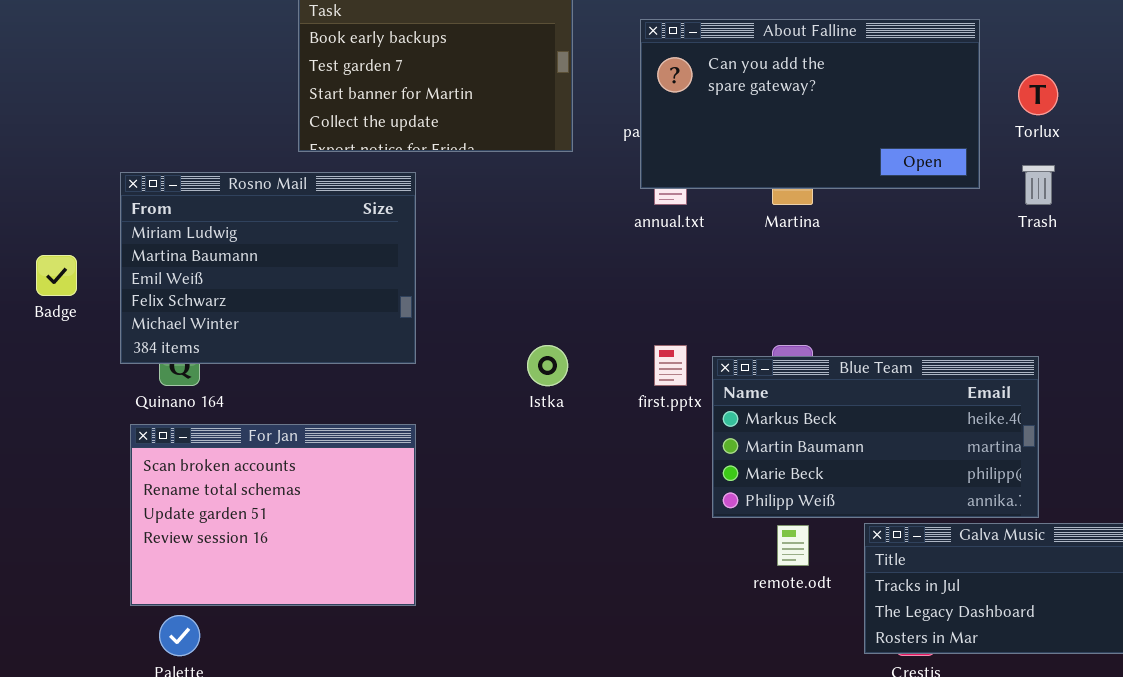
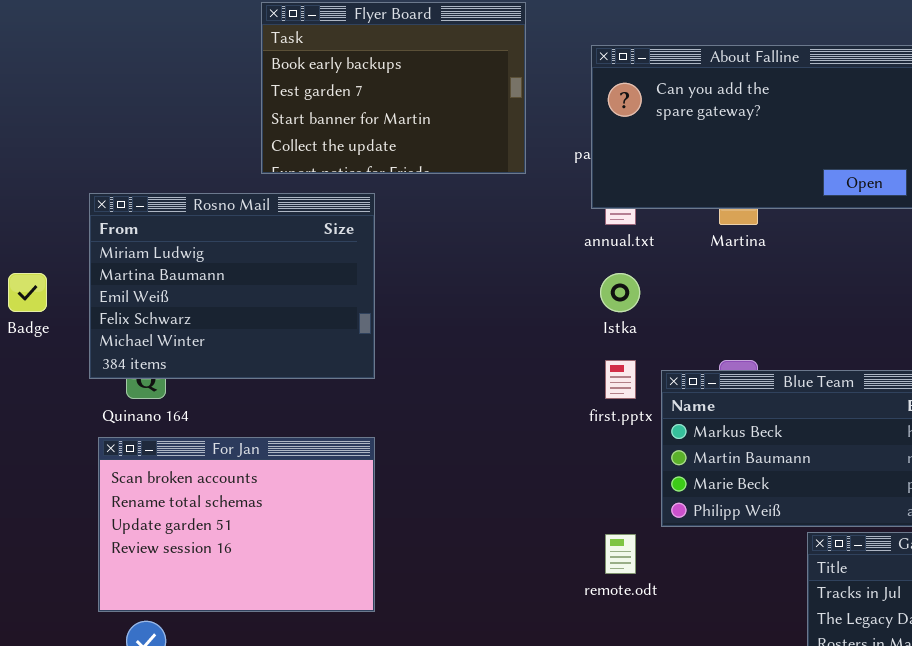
Istka: [527,345,568,386] -> [600,273,640,312], moved
remote.odt: [777,525,809,566] -> [605,534,636,574], moved

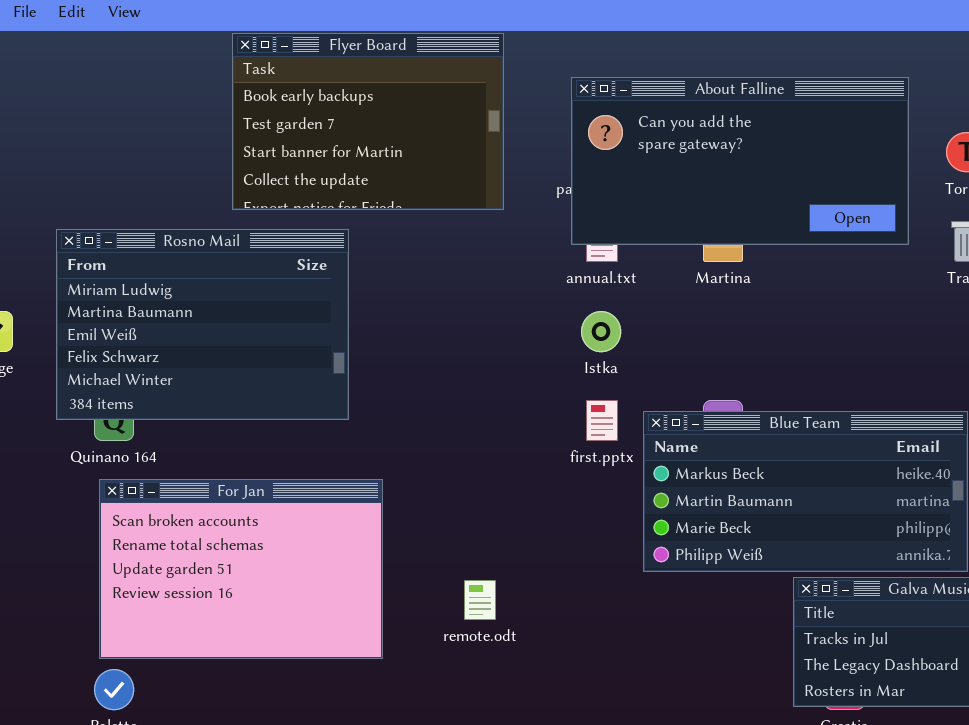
For Jan: [98,437,375,612] -> [99,479,383,659], moved
remote.odt: [605,534,636,574] -> [464,580,496,620], moved

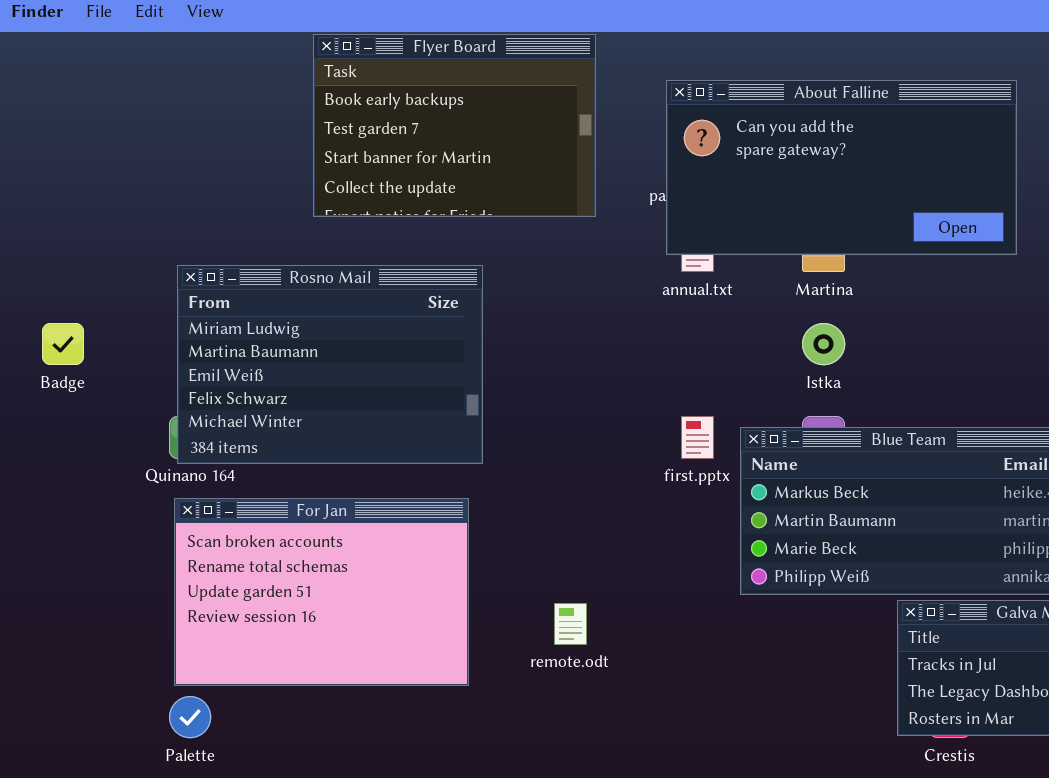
Rosno Mail: [56,229,349,420] -> [177,265,483,464], moved
Istka: [581,311,621,352] -> [802,323,845,365], moved

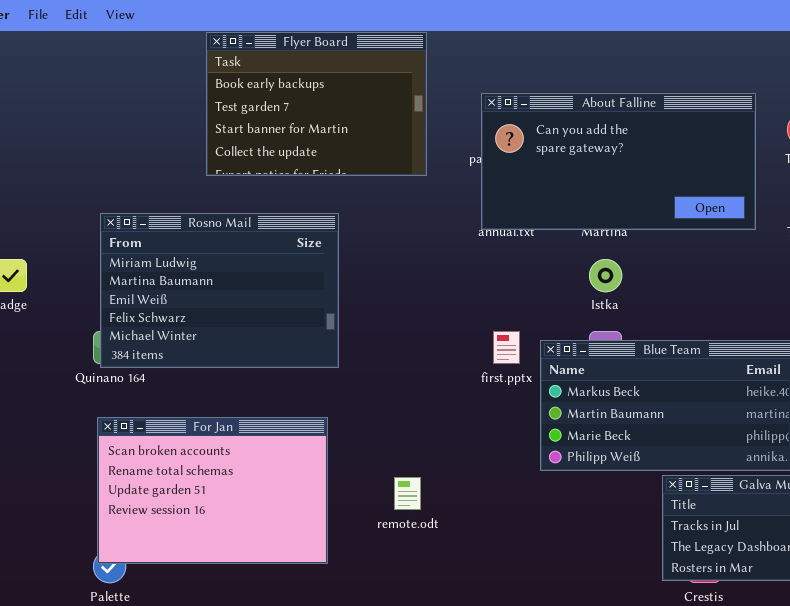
About Falline: [666,80,1017,255] -> [481,93,756,230], moved
For Jan: [174,498,469,686] -> [97,417,328,564], moved

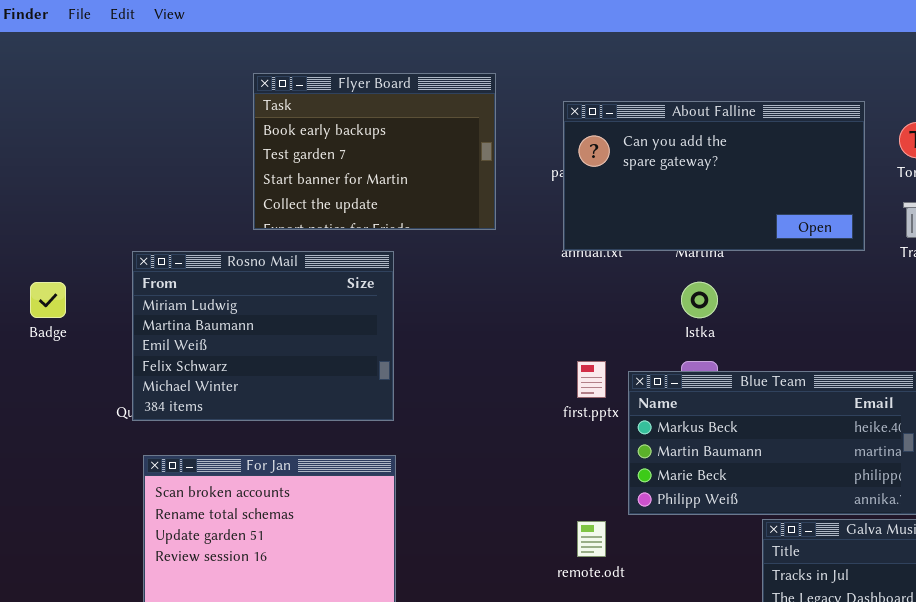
Flyer Board: [206,32,427,176] -> [253,73,496,230], moved
Rosno Mail: [100,213,339,368] -> [132,251,394,421], moved
remote.odt: [394,477,421,510] -> [577,521,606,557], moved

